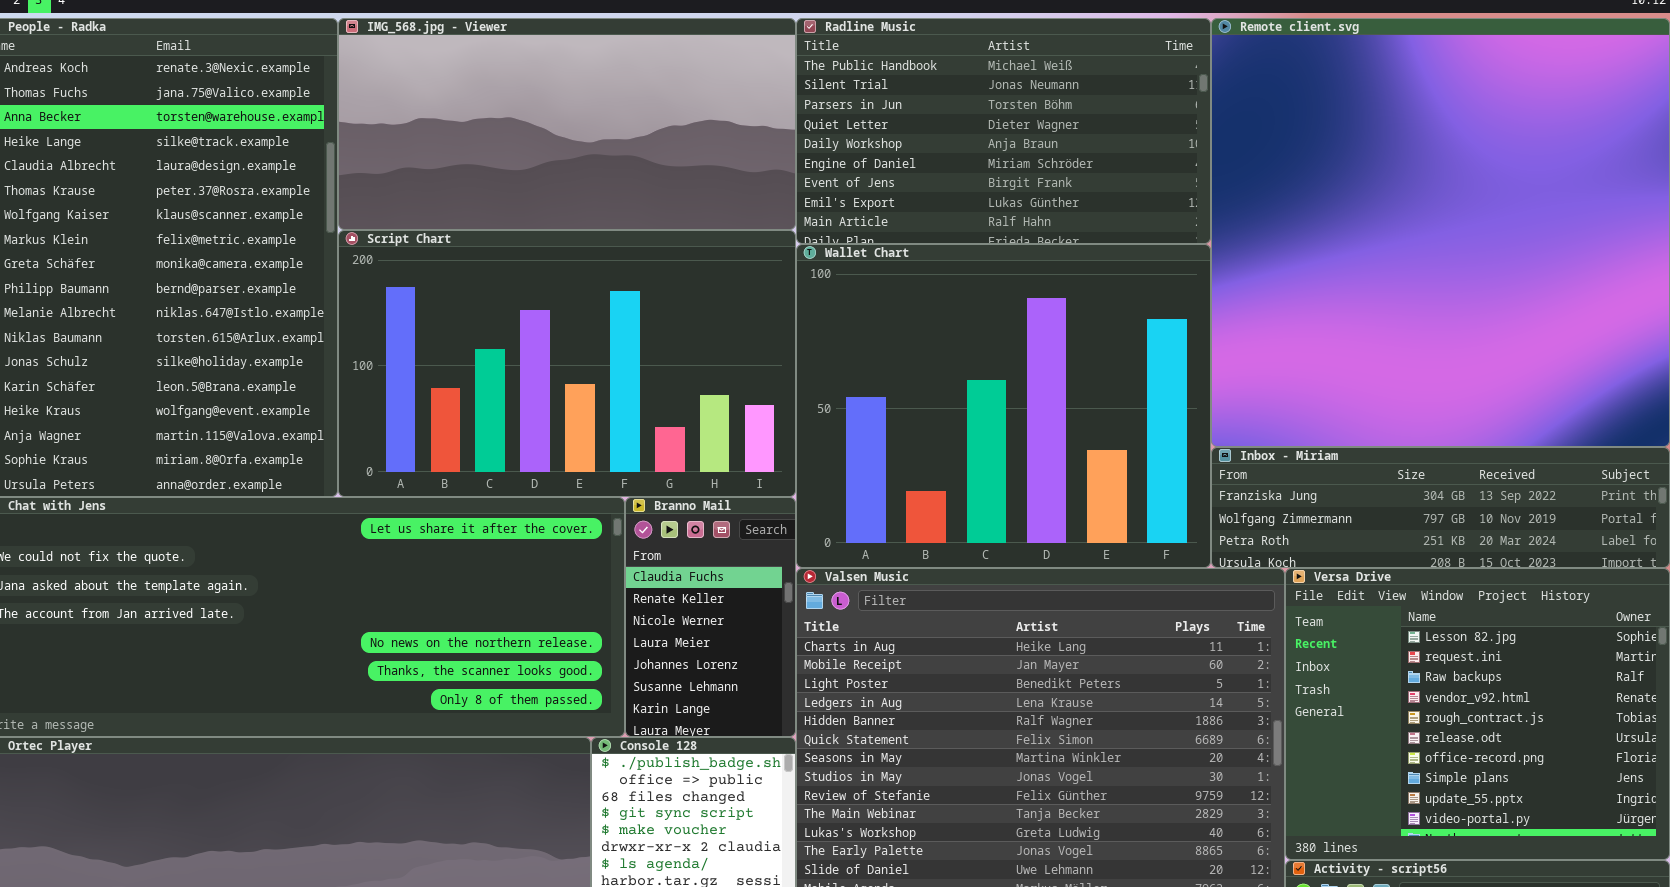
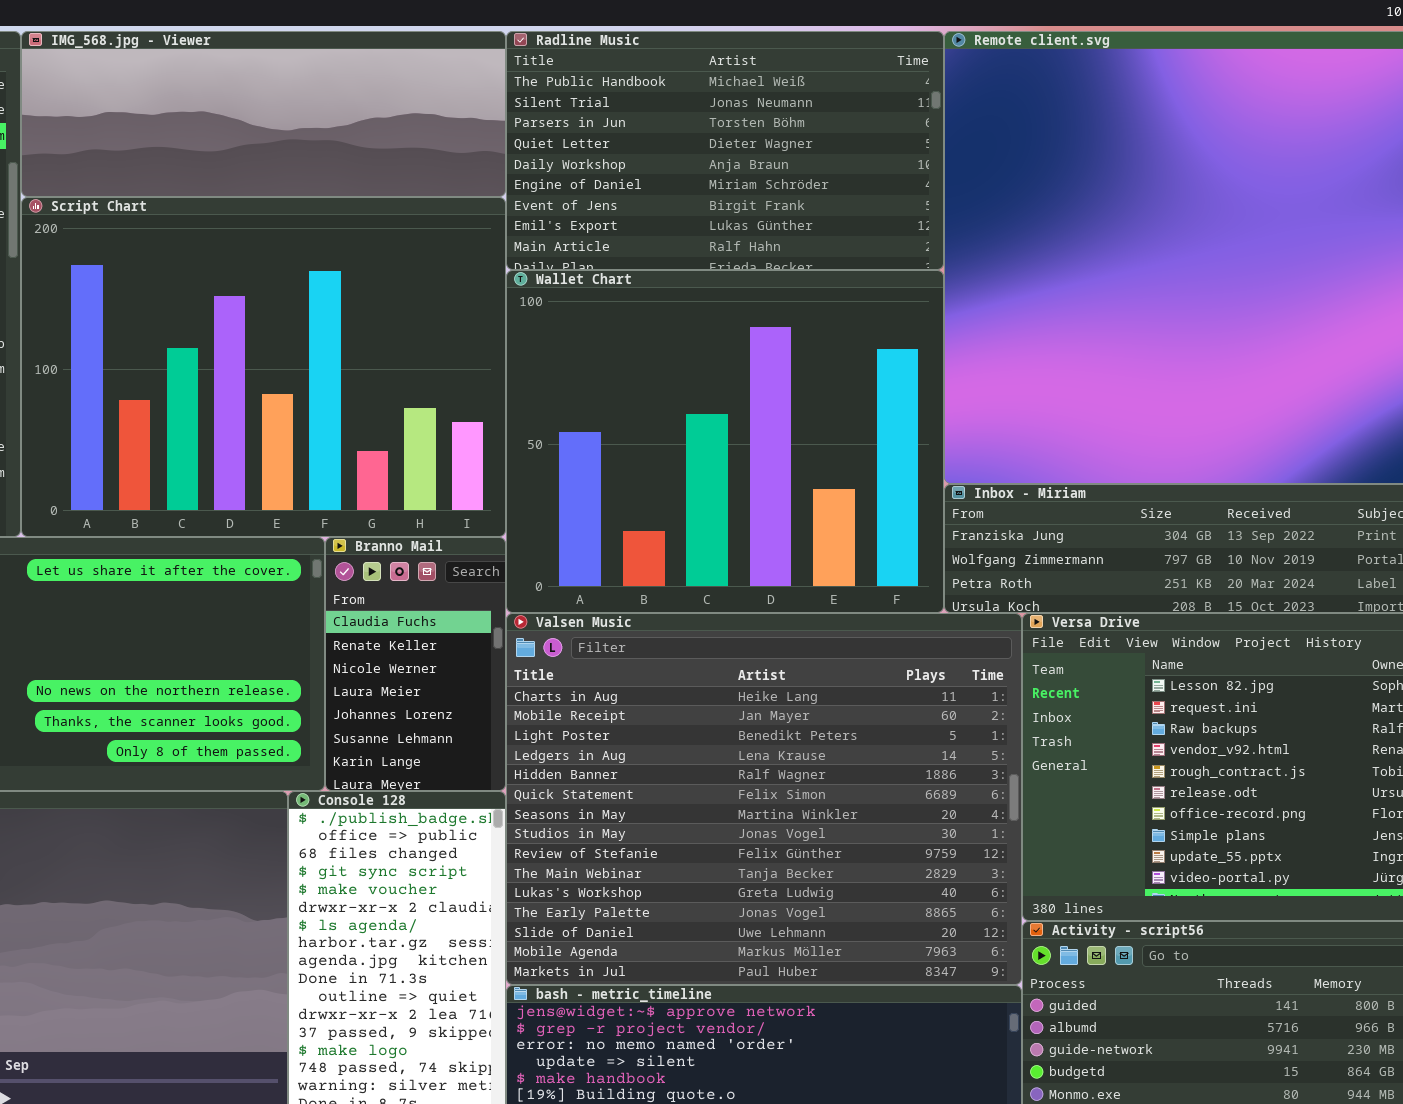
IMG_568.jpg - Viewer: [338,18,796,230] -> [21,31,506,197], resized
Script Chart: [338,230,796,497] -> [21,197,506,537], resized

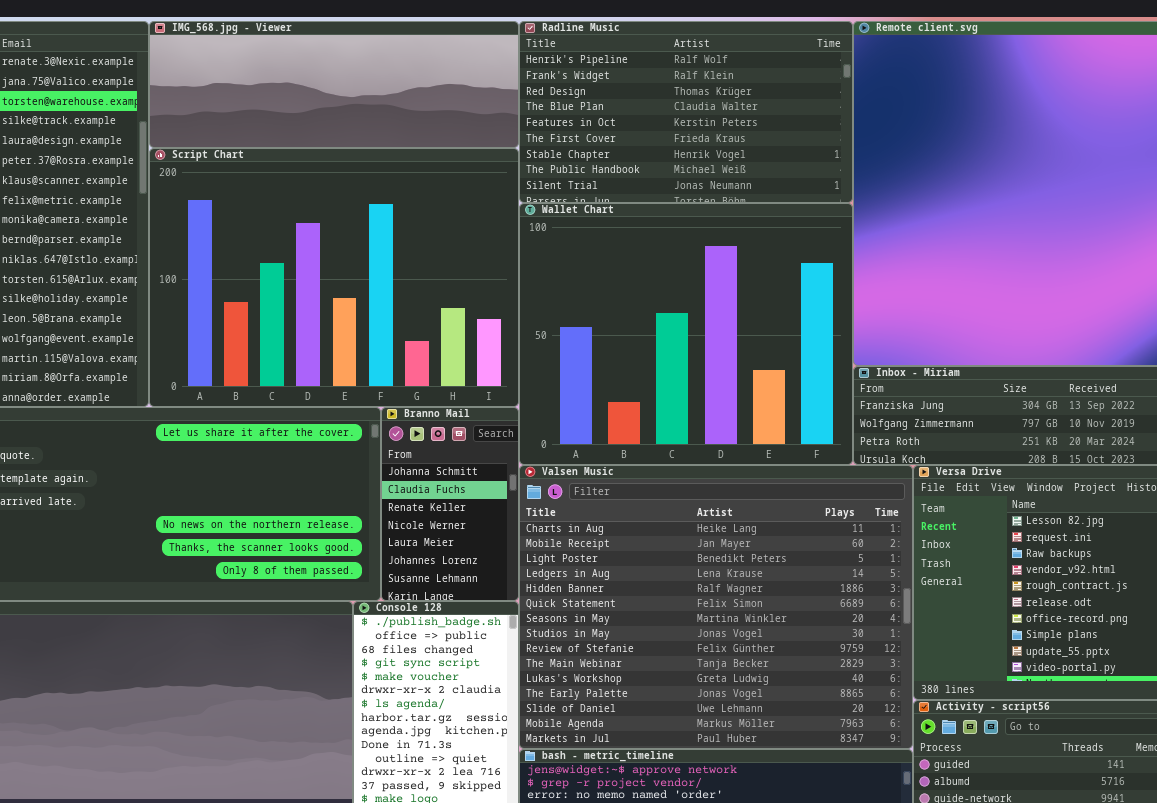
Radline Music: [506,31,944,270] -> [519,21,853,203], scrolled up 7 rows
Branno Mail: [325,537,506,791] -> [381,407,519,601], scrolled up 1 row

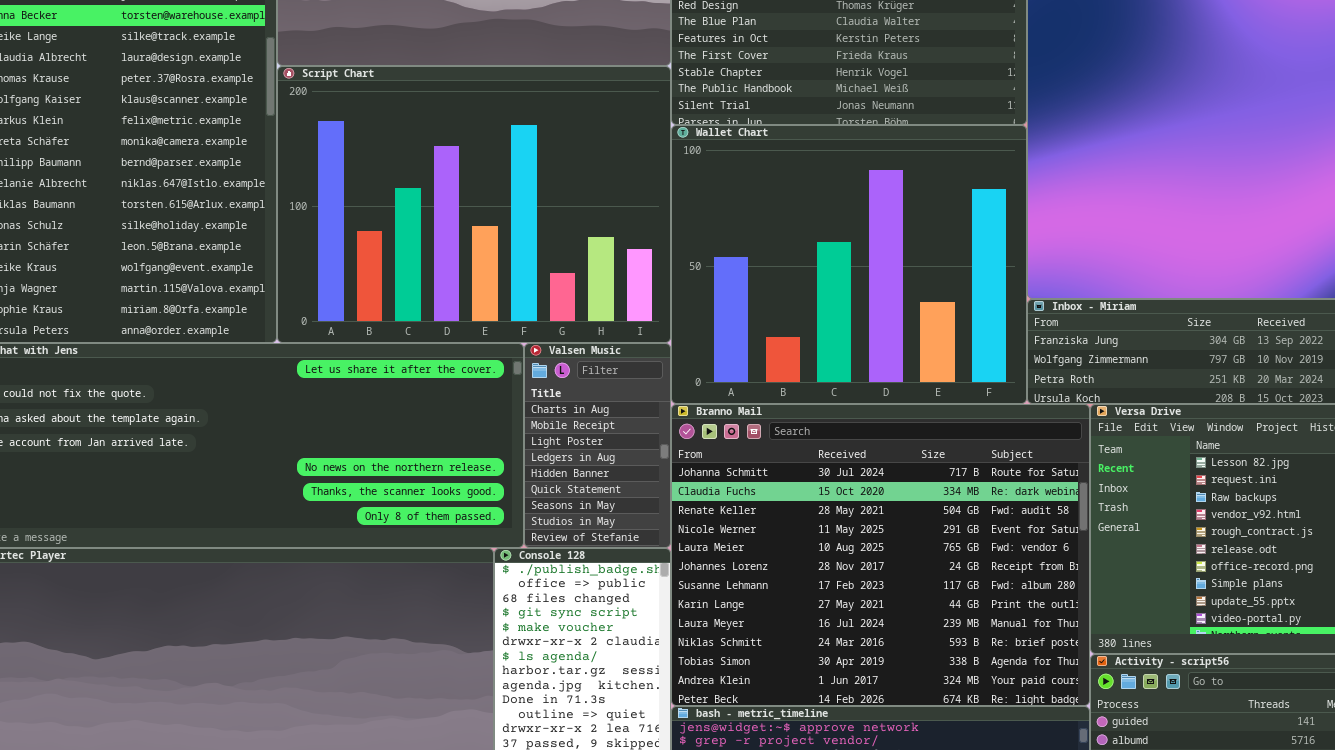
Branno Mail: [381,407,519,601] -> [671,404,1090,706], moved, resized
Valsen Music: [519,465,913,749] -> [524,343,671,548], moved, resized

